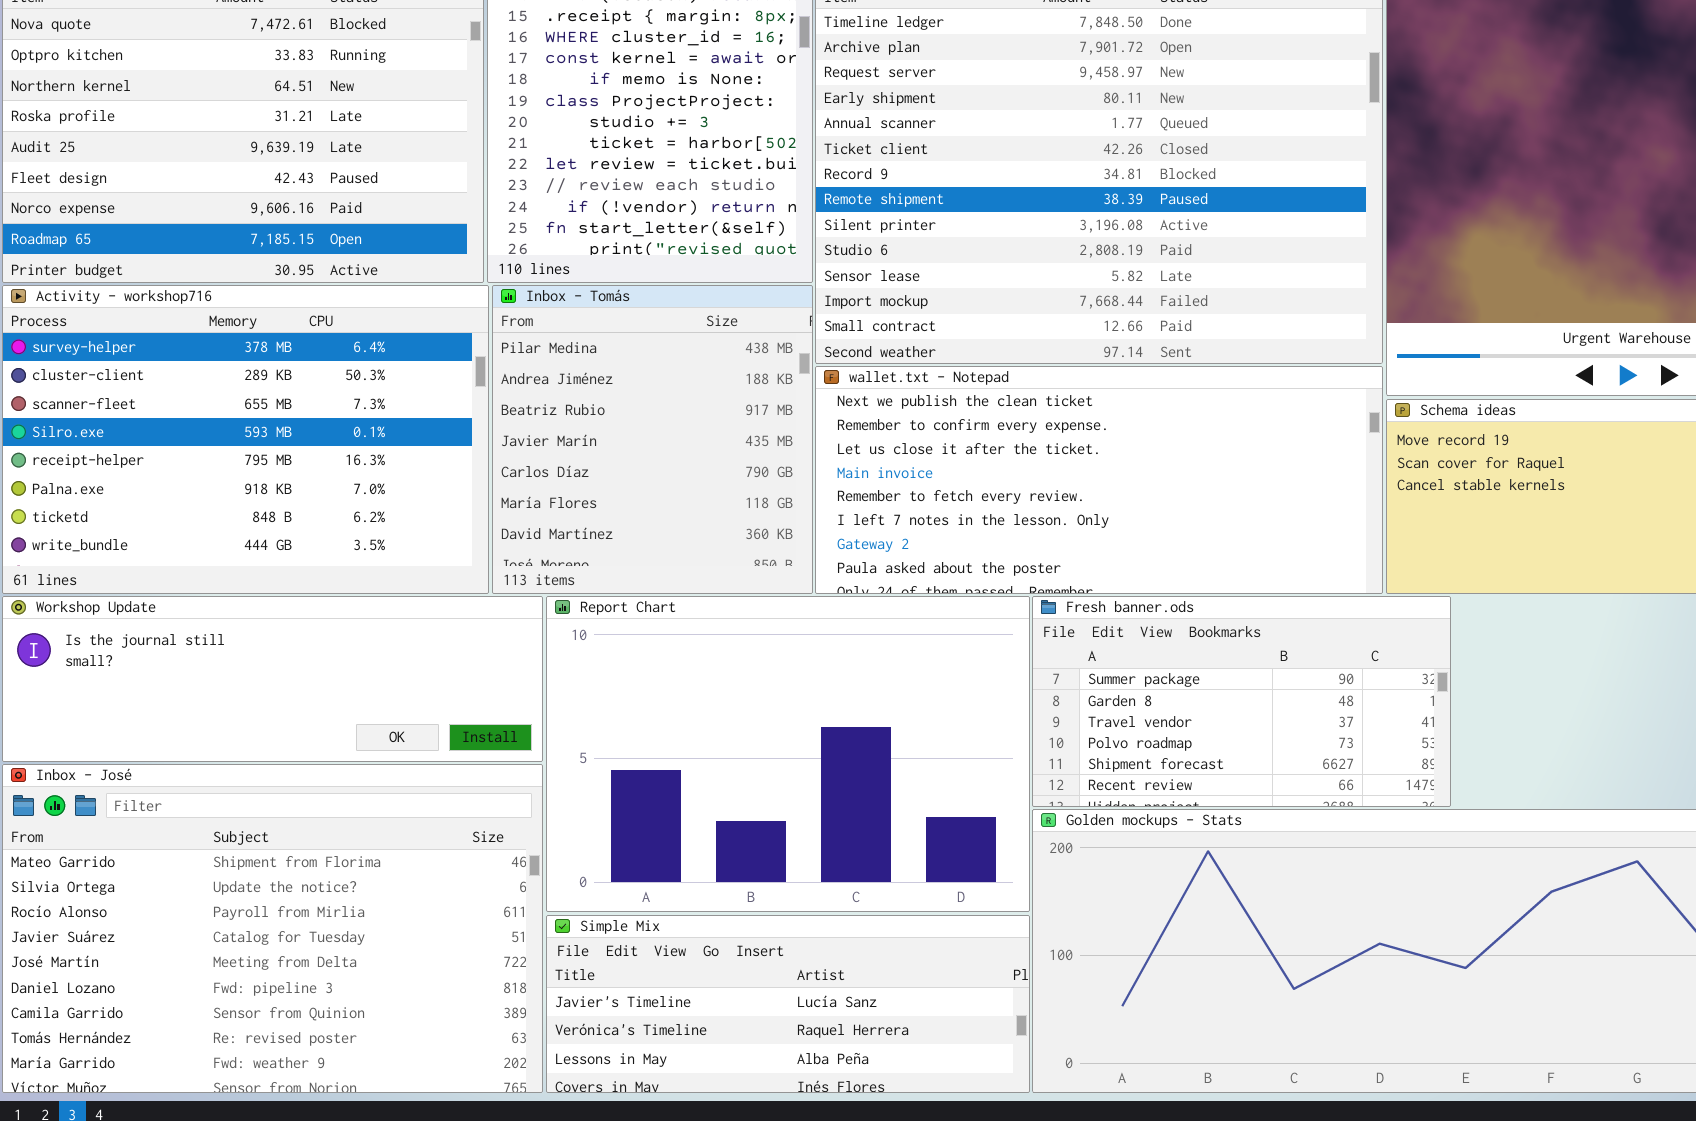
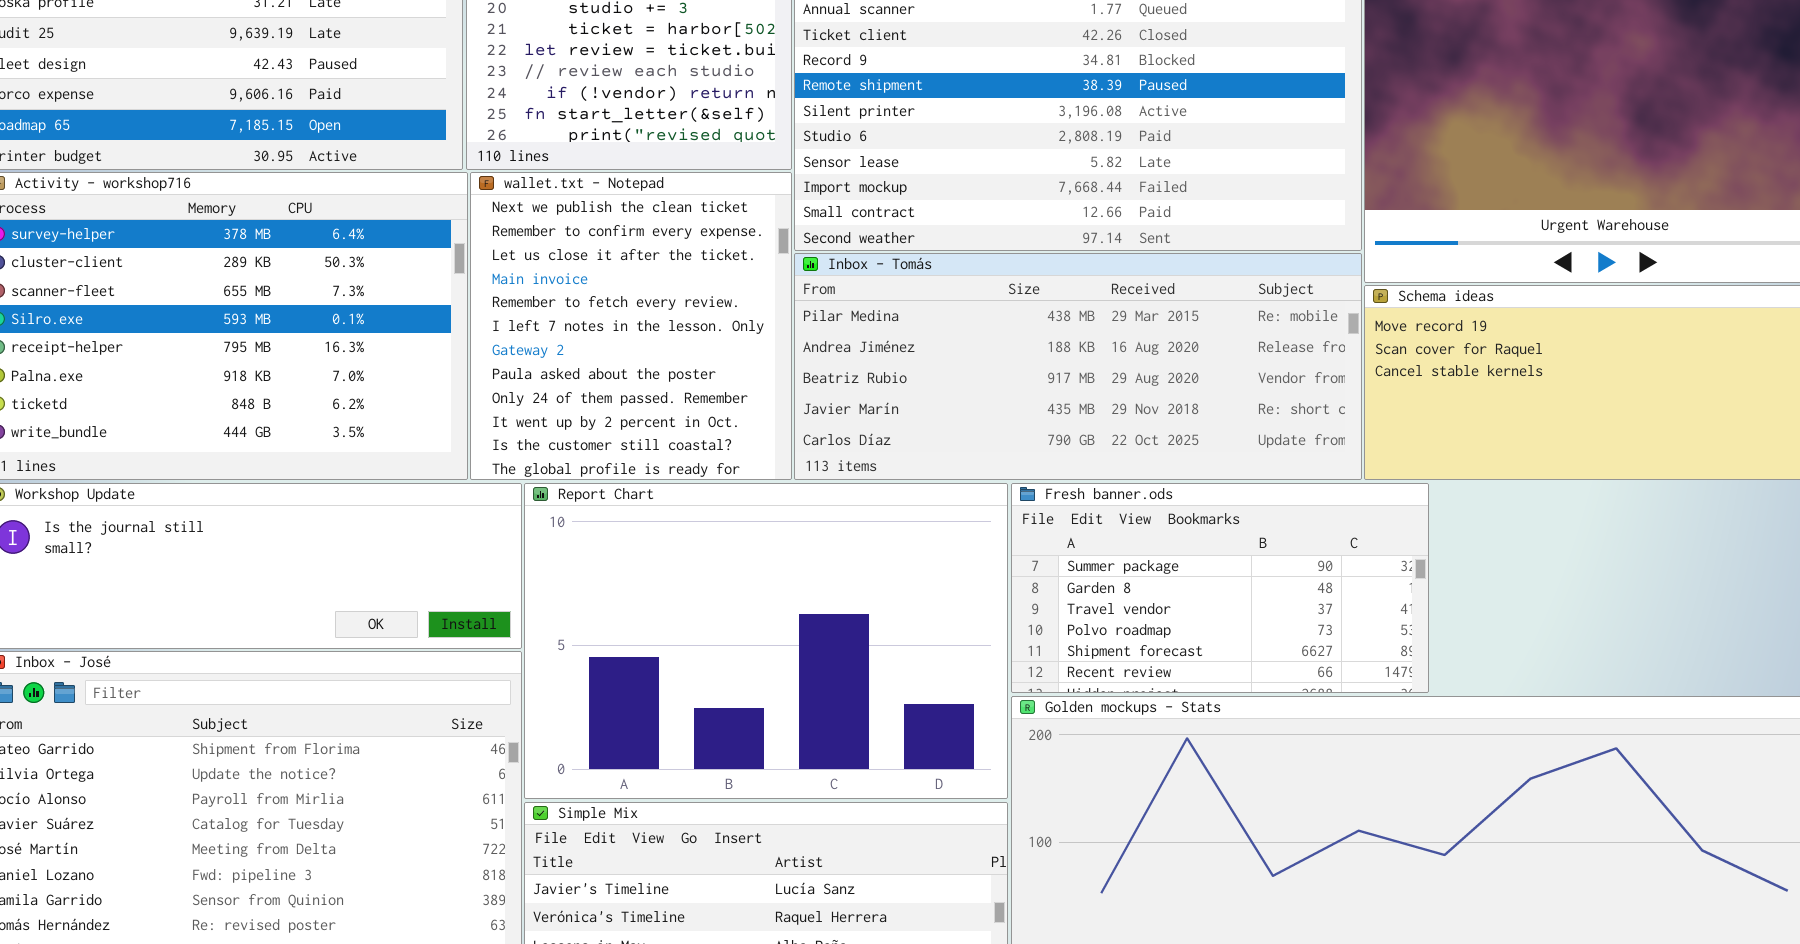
Inbox - Tomás: [492,285,813,594] -> [794,253,1362,480], moved, resized
wallet.txt - Notepad: [815,366,1383,594] -> [470,172,792,480], moved, resized

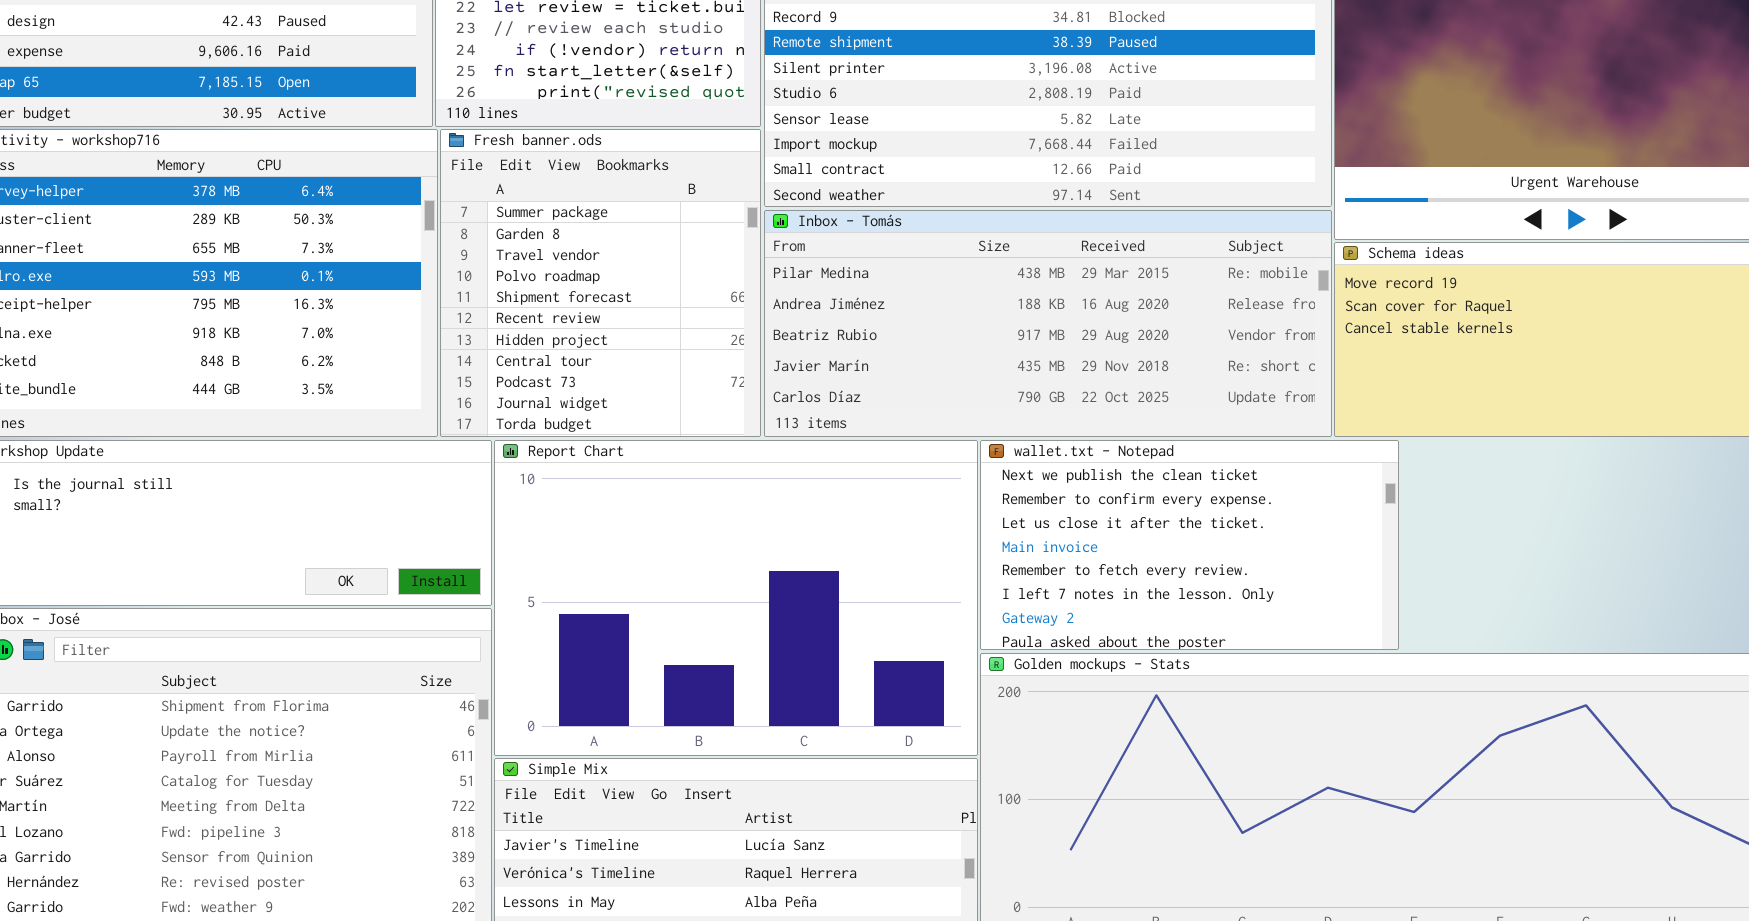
wallet.txt - Notepad: [470,172,792,480] -> [980,440,1399,650], moved, resized
Fresh banner.ods: [1011,483,1429,693] -> [440,129,761,437], moved, resized

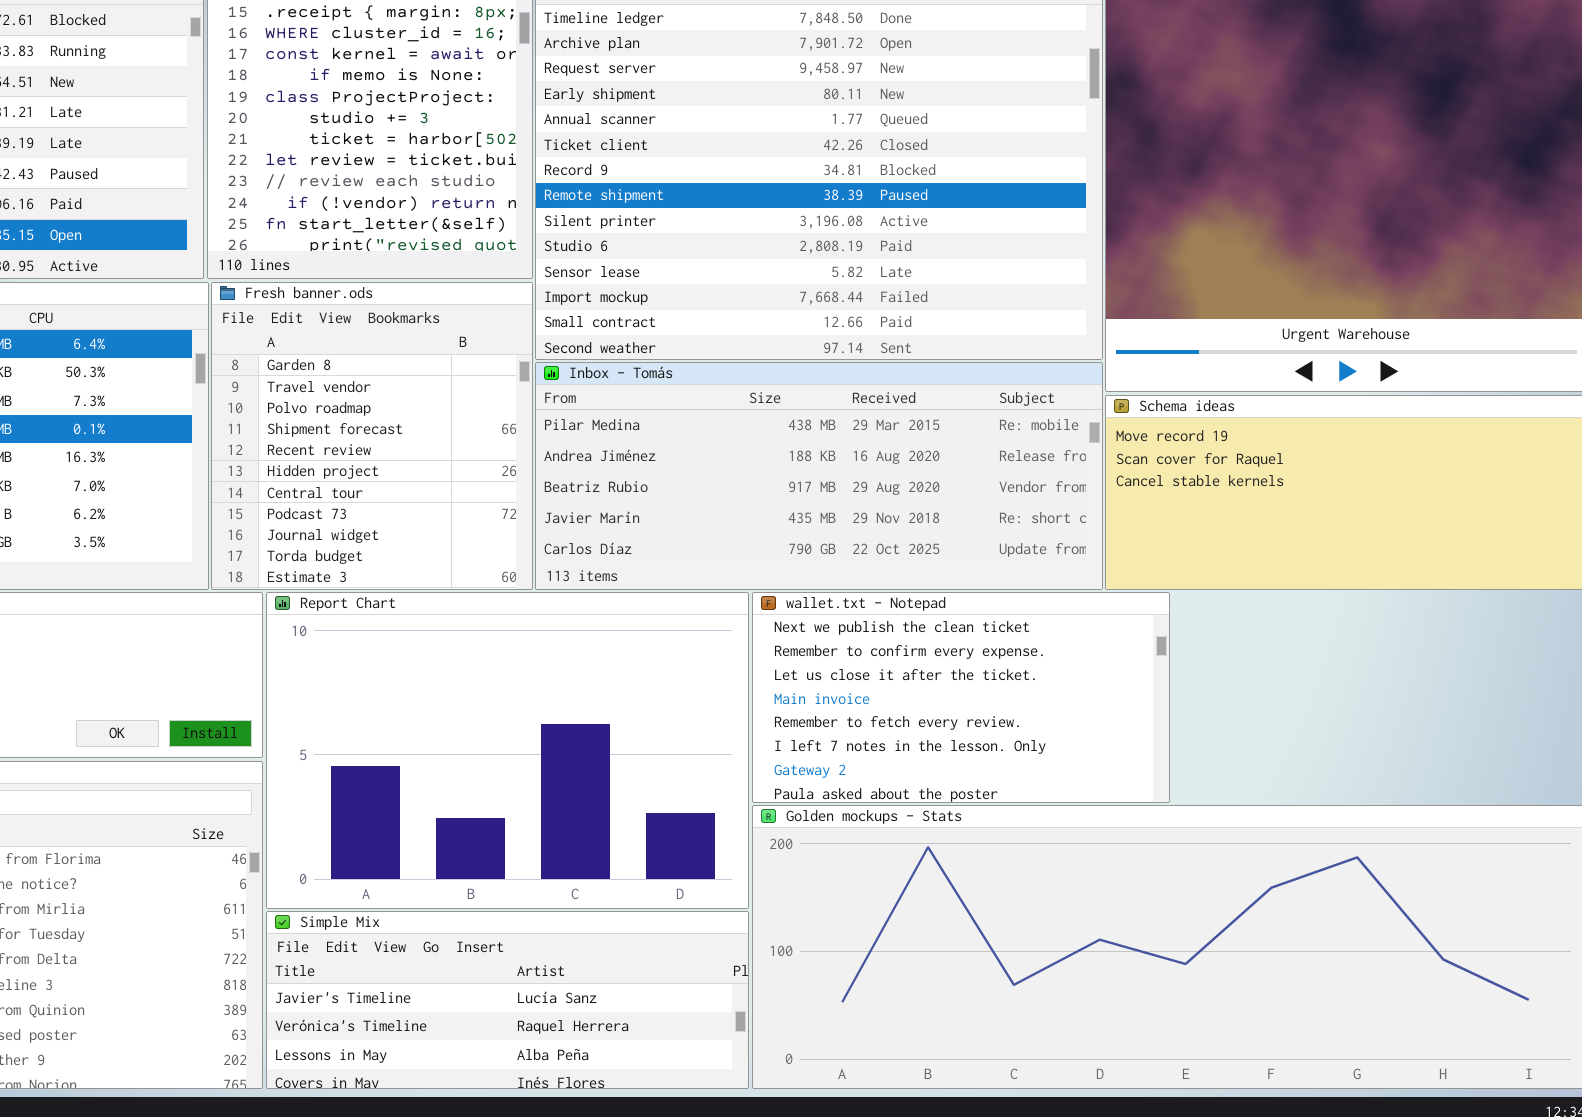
Fresh banner.ods: [440,129,761,437] -> [211,282,533,590], scrolled down 1 row

